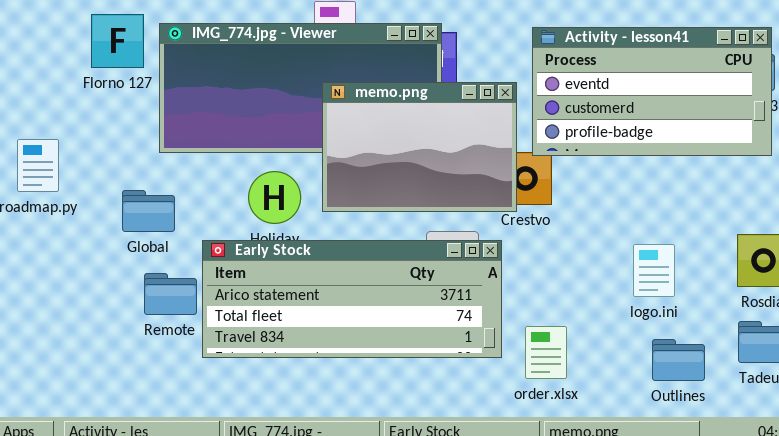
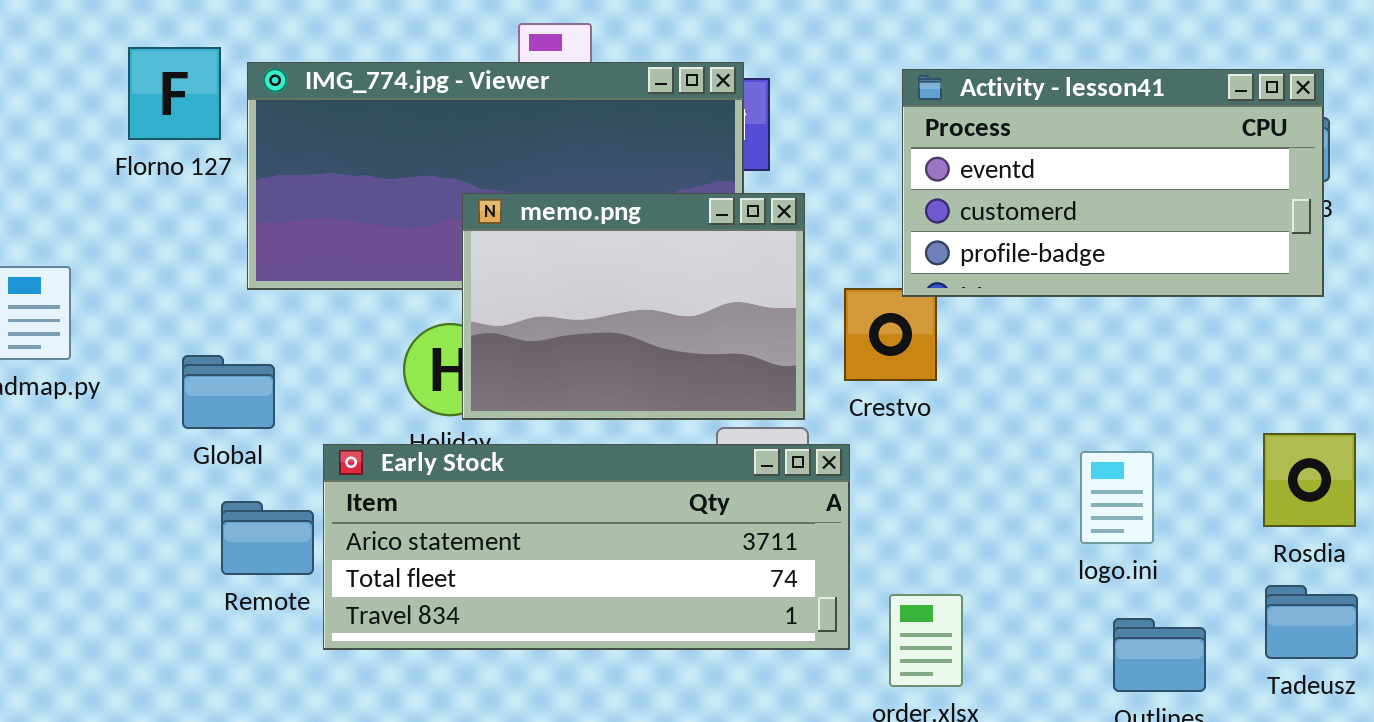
memo.png: [322,82,517,212] -> [462,193,805,420], moved

